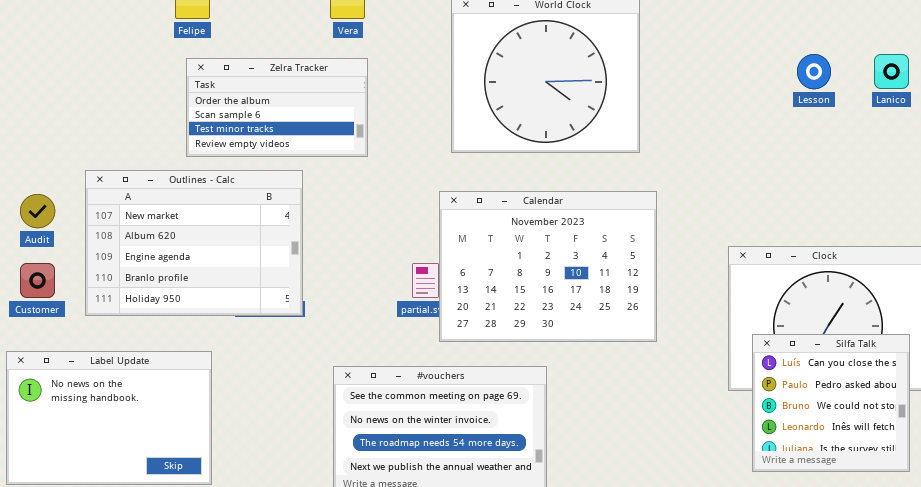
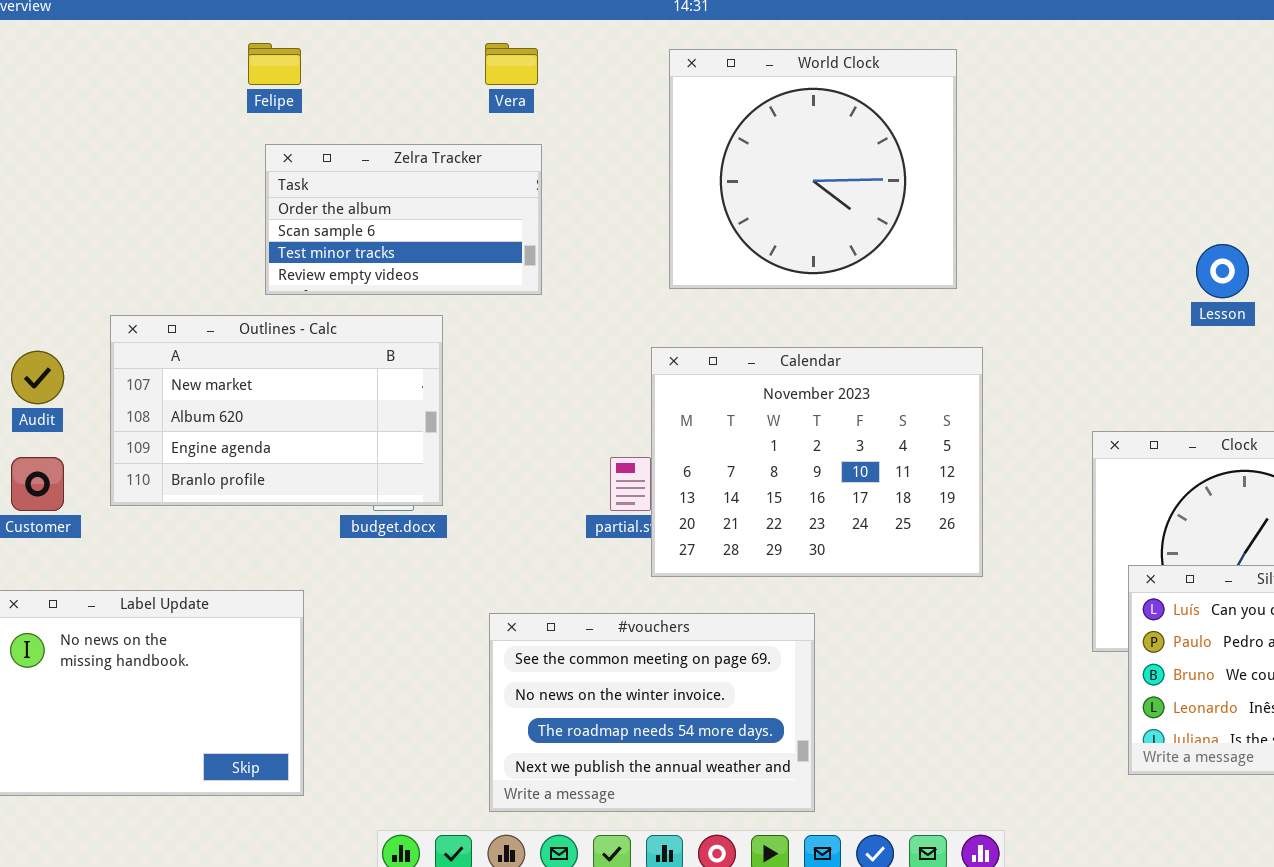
Lesson: [797,54,831,89] -> [1196,244,1249,298], moved
Outlines - Calc: [85,170,303,316] -> [110,315,443,506], resized

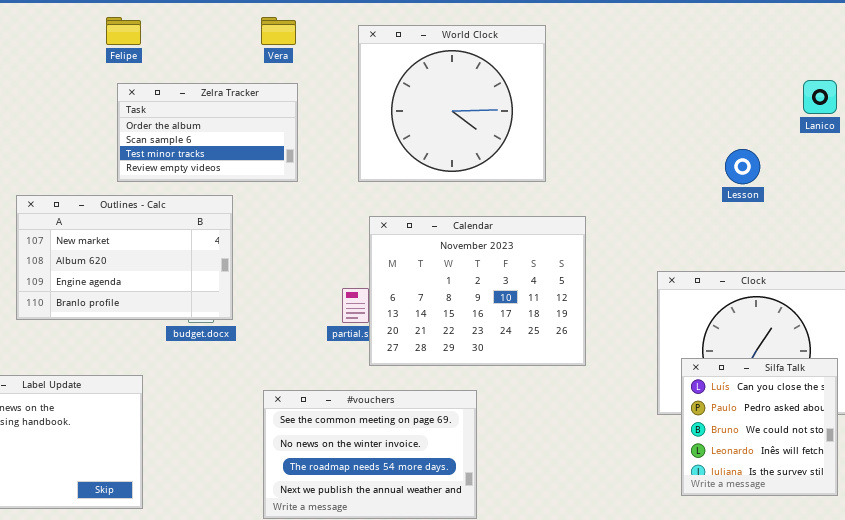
World Clock: [669,49,957,289] -> [358,25,546,182], moved

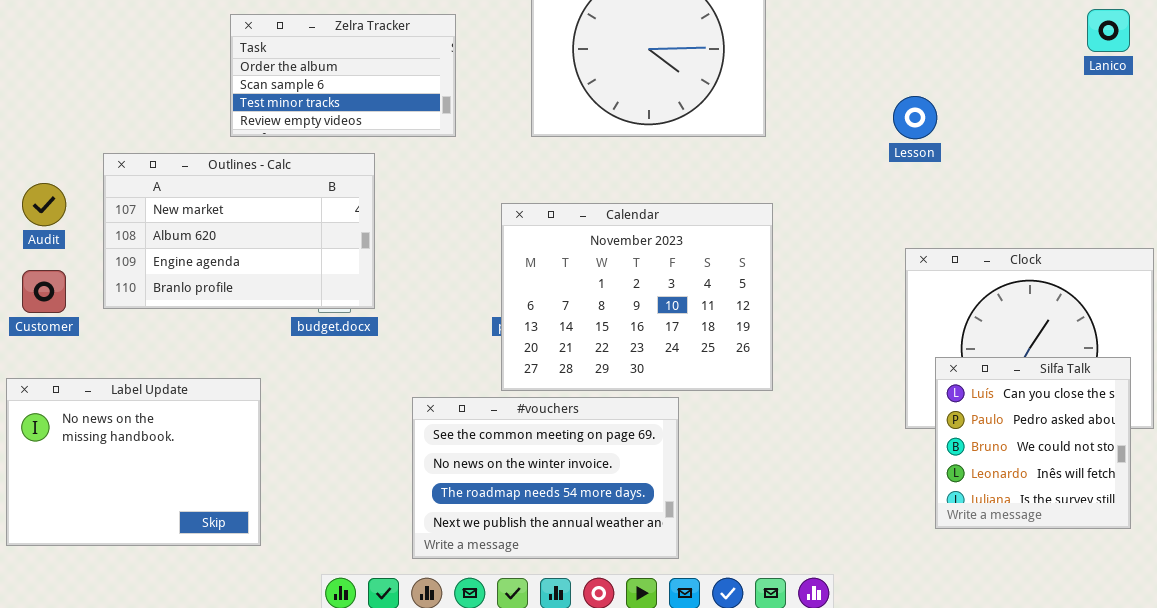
Lesson: [725,149,760,184] -> [893,96,937,139], moved
Calendar: [369,216,586,366] -> [501,203,773,391], moved

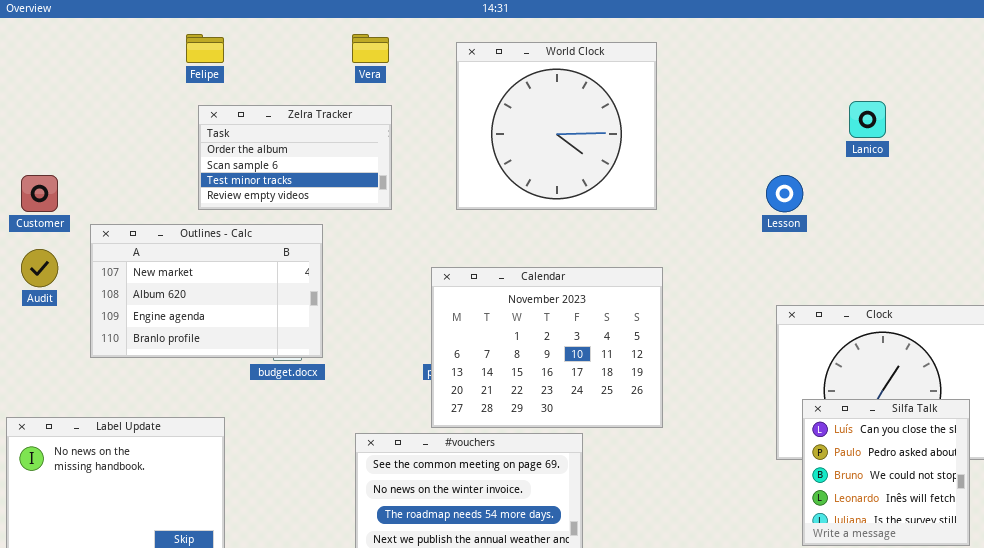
Lanico: [1087,9,1130,52] -> [849,101,886,138], moved
Customer: [22,270,66,313] -> [21,175,58,212], moved

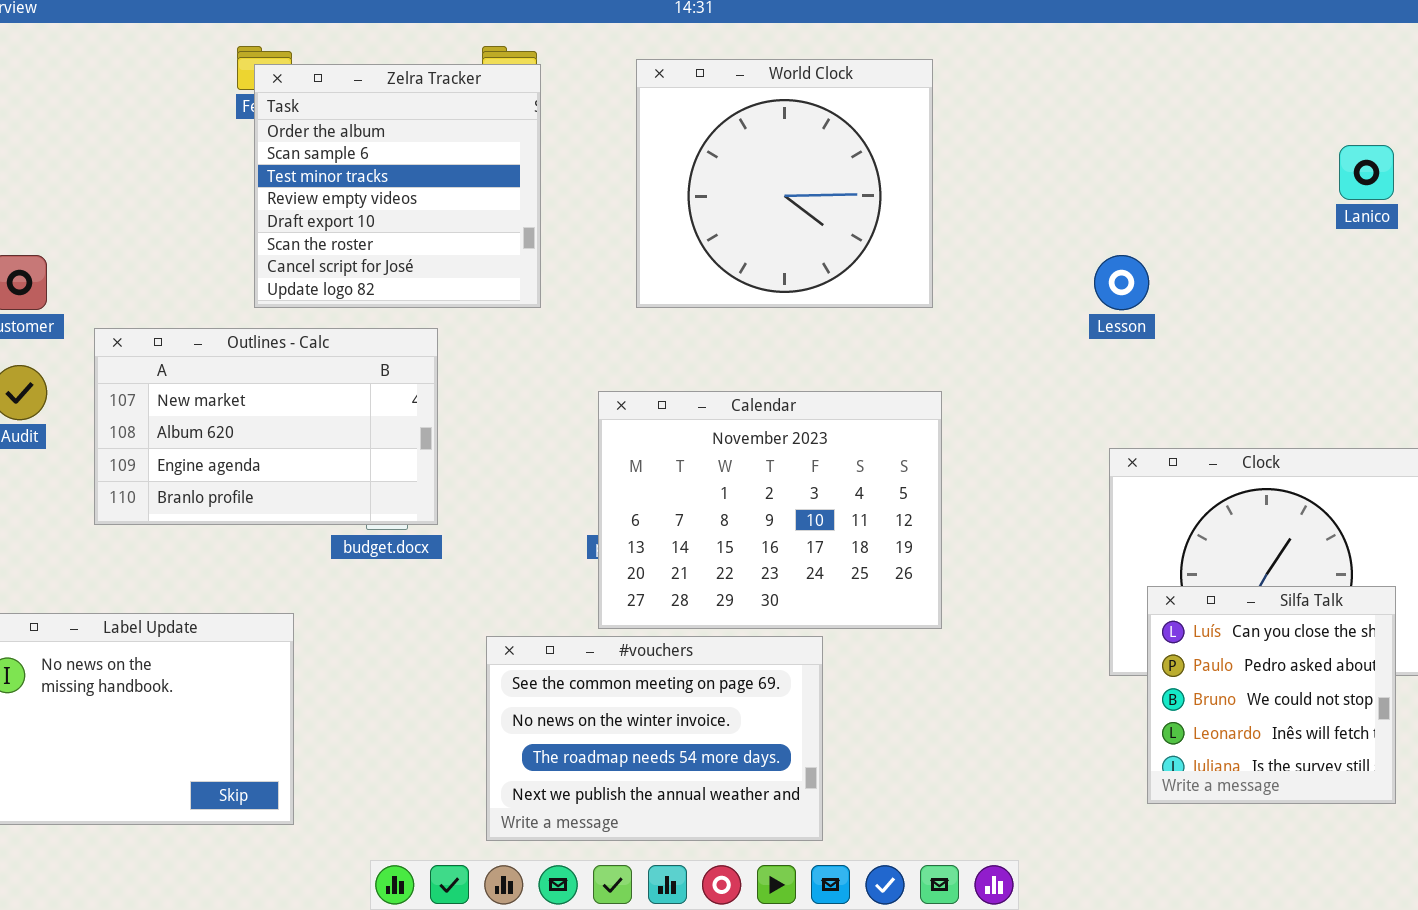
Lanico: [849,101,886,138] -> [1339,145,1394,200], moved
Zelra Tracker: [198,105,392,210] -> [254,64,541,308], resized

